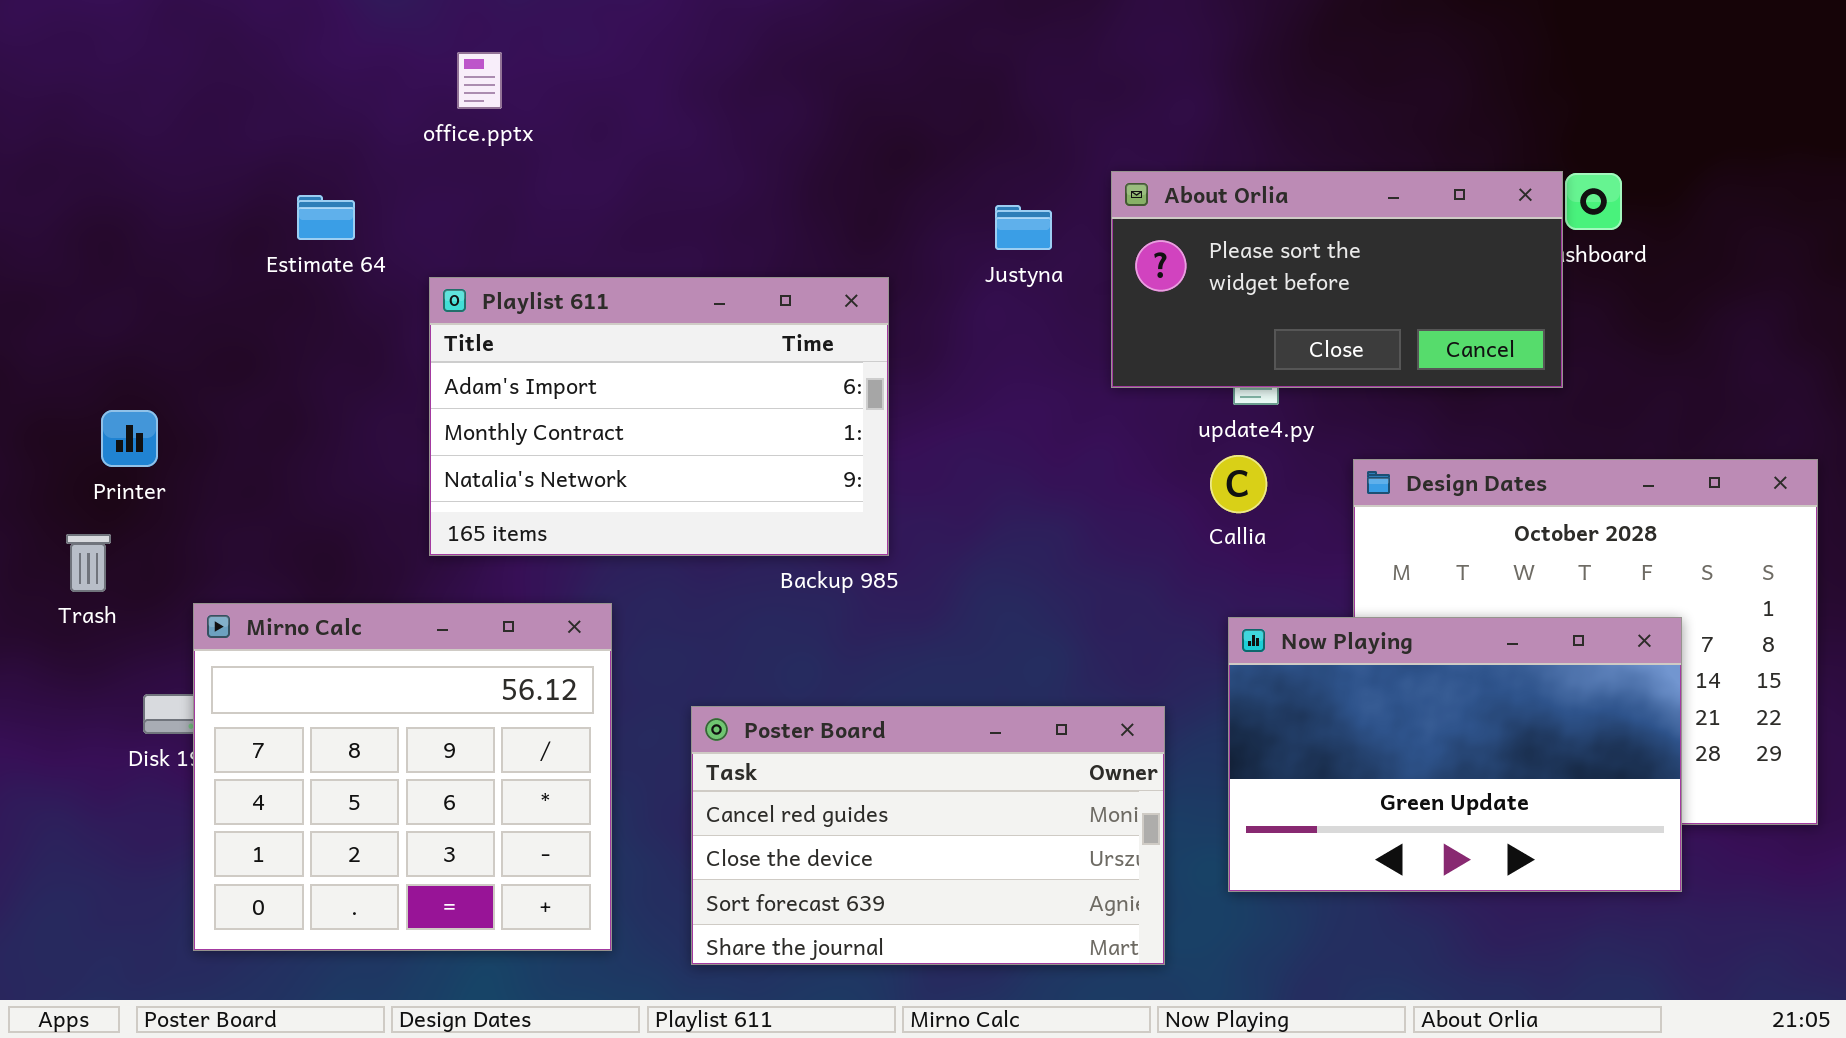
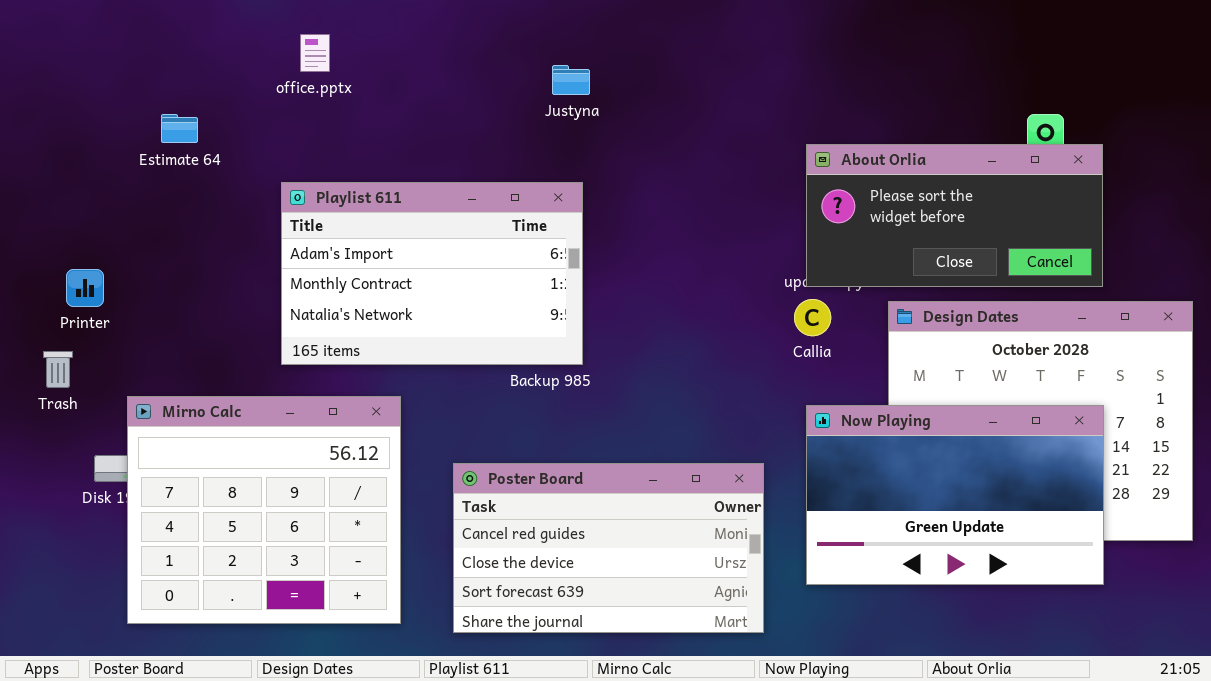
About Orlia: [1111,171,1563,388] -> [806,144,1103,287], moved
Estimate 64: [297,195,355,240] -> [161,114,198,143], moved
Justyna: [995,205,1052,250] -> [552,65,590,95], moved

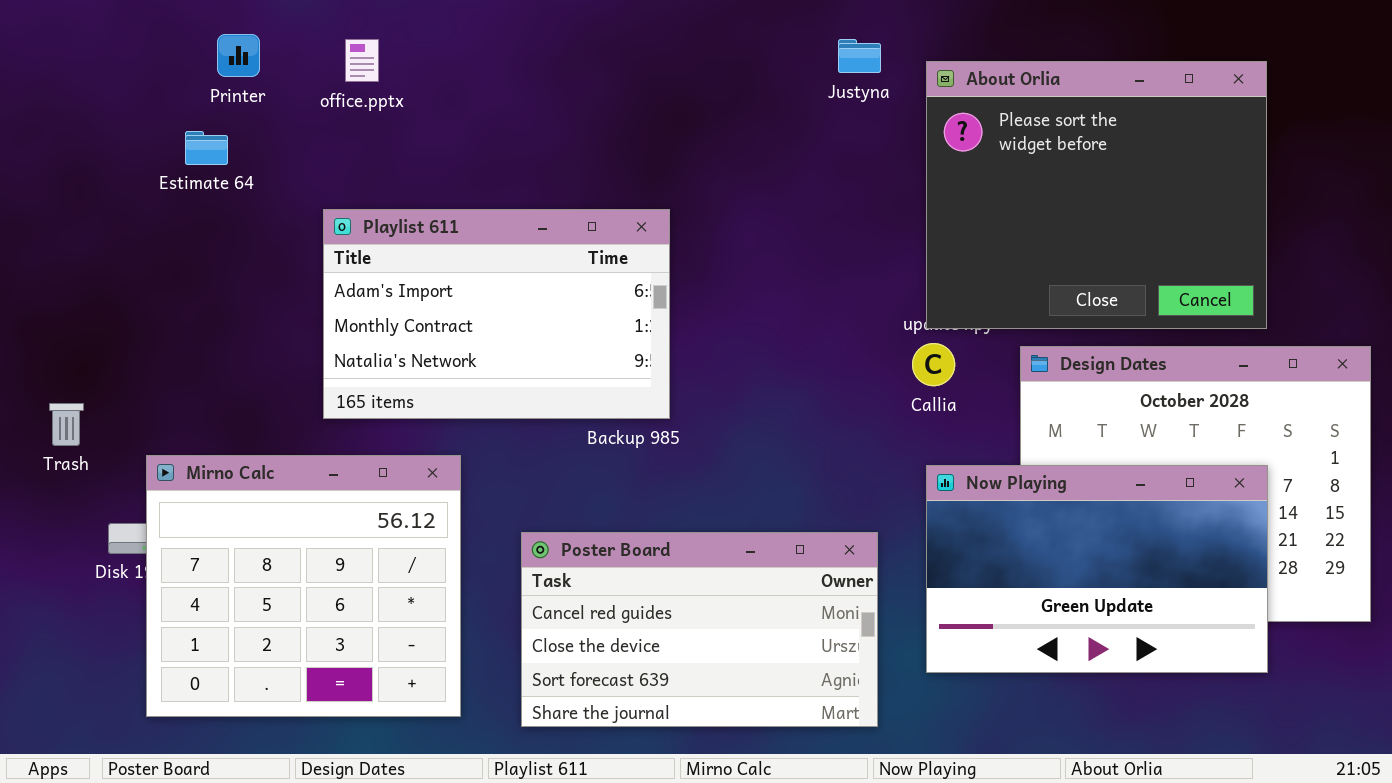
Justyna: [552,65,590,95] -> [838,39,881,73], moved
About Orlia: [806,144,1103,287] -> [926,61,1267,329], resized
Printer: [66,269,104,307] -> [217,34,260,77], moved

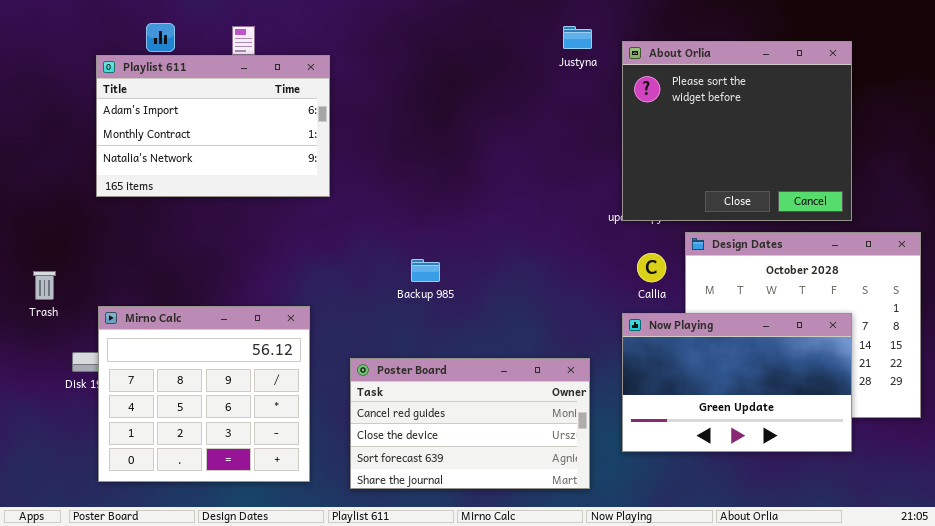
Playlist 611: [323,209,670,419] -> [96,55,330,197], moved
Callia: [912,343,955,386] -> [637,253,666,282], moved

